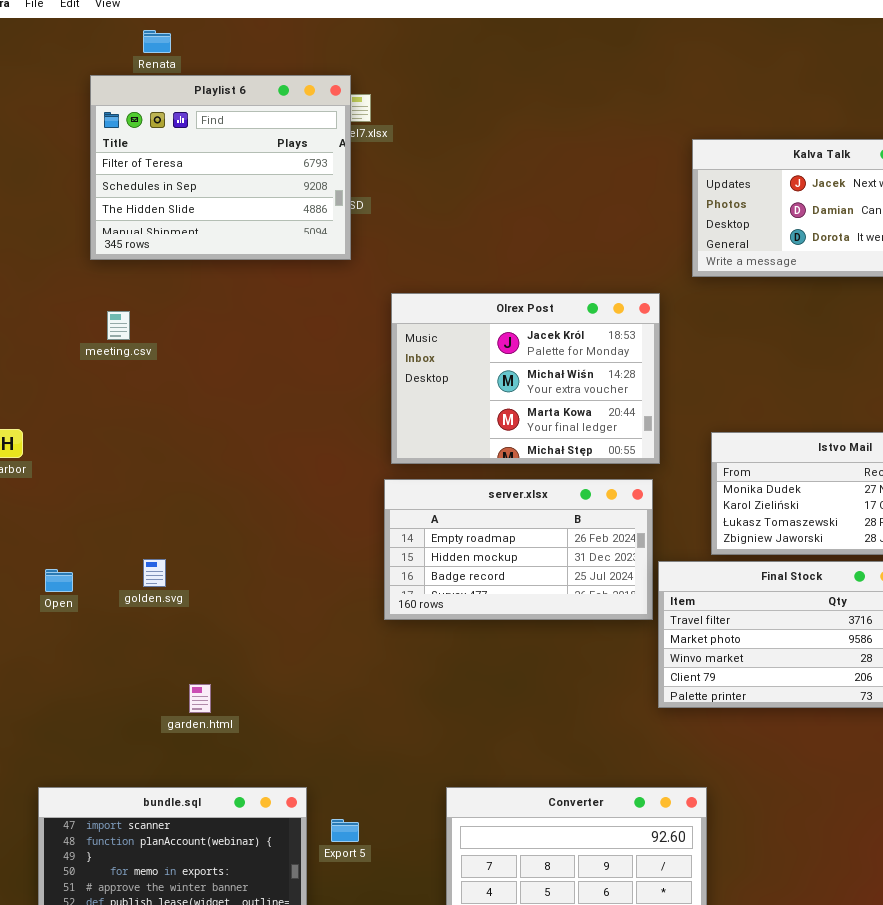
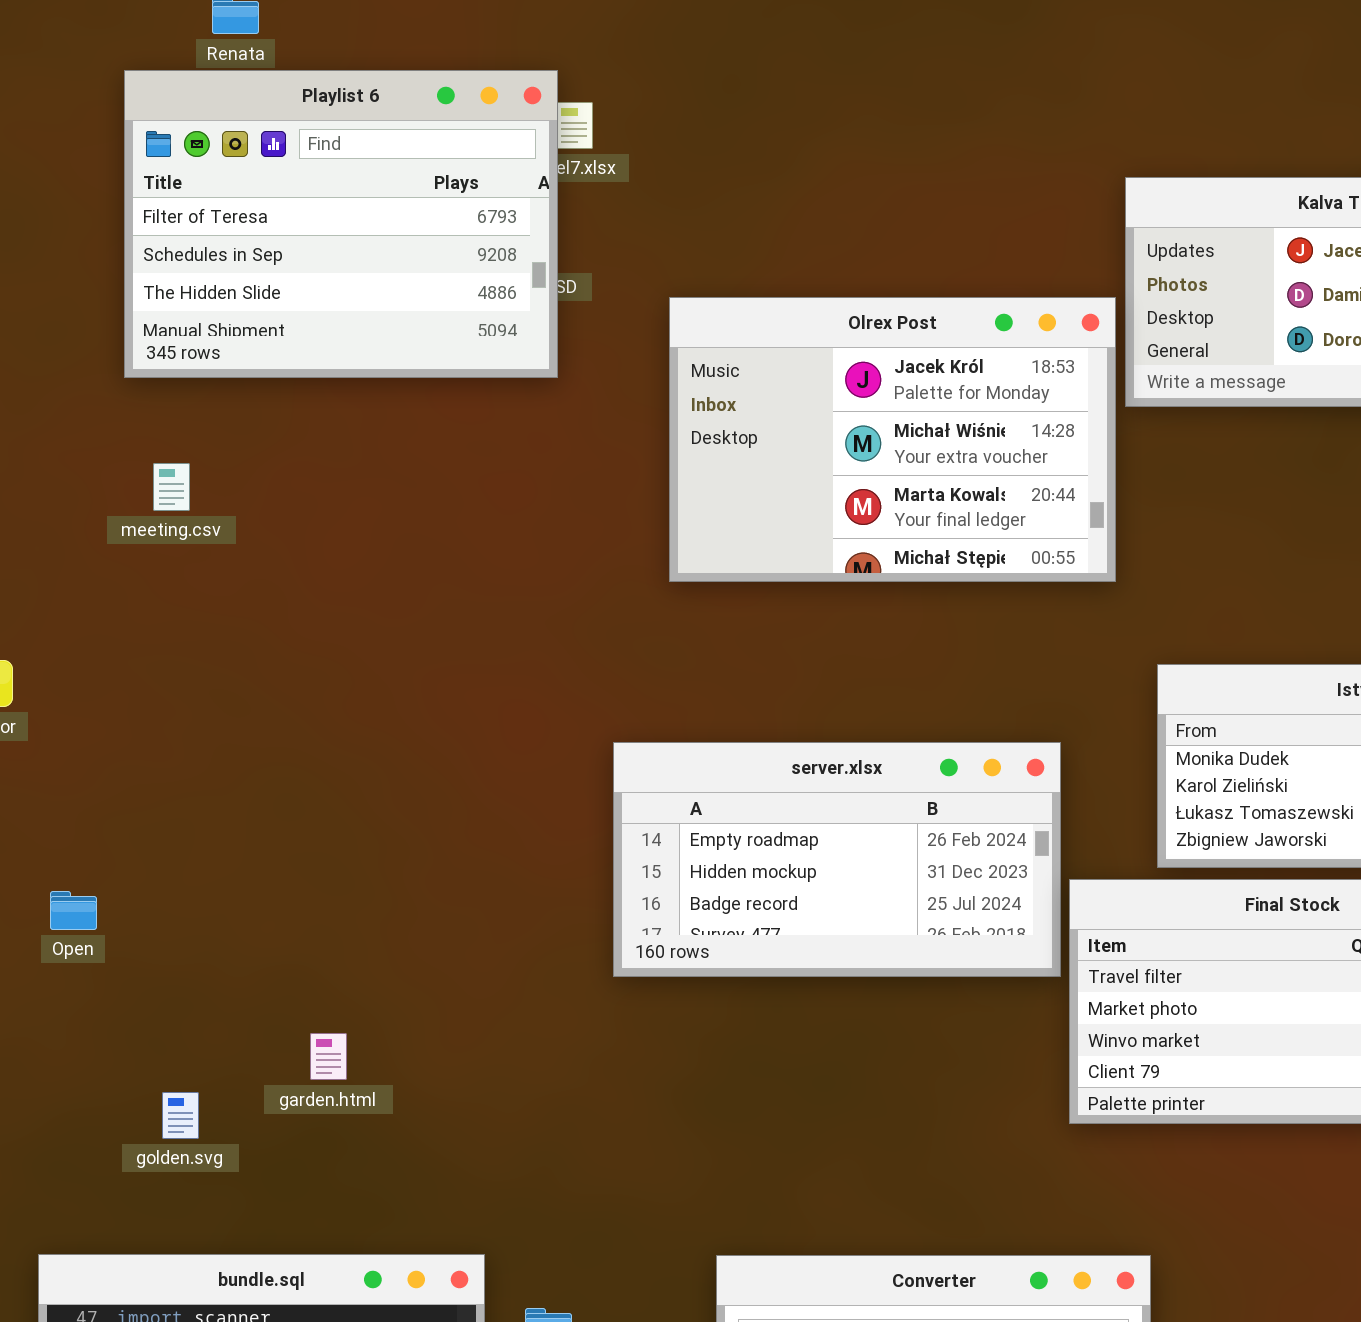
Olrex Post: [391,293,660,464] -> [669,297,1116,582], moved
golden.svg: [143,559,166,587] -> [162,1092,199,1139], moved
garden.html: [189,684,211,713] -> [310,1033,347,1080], moved

